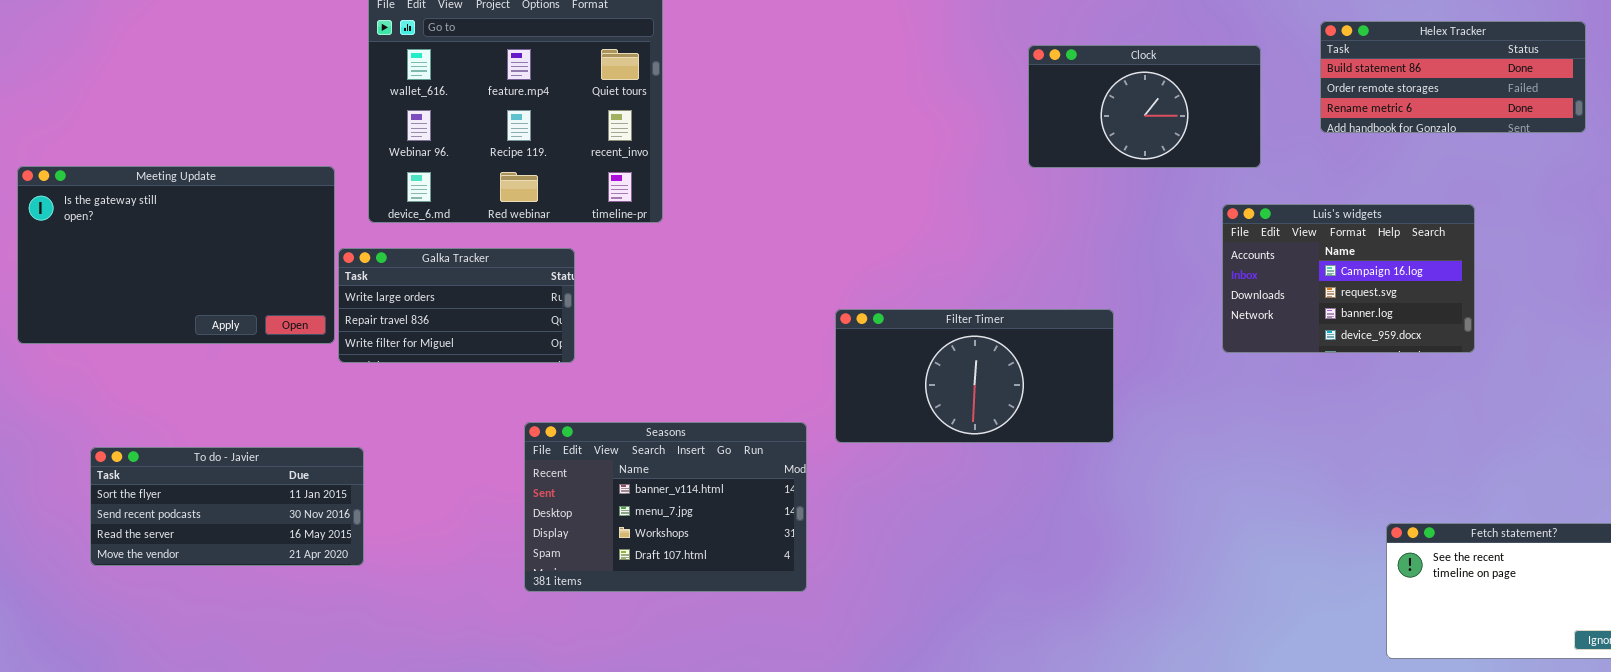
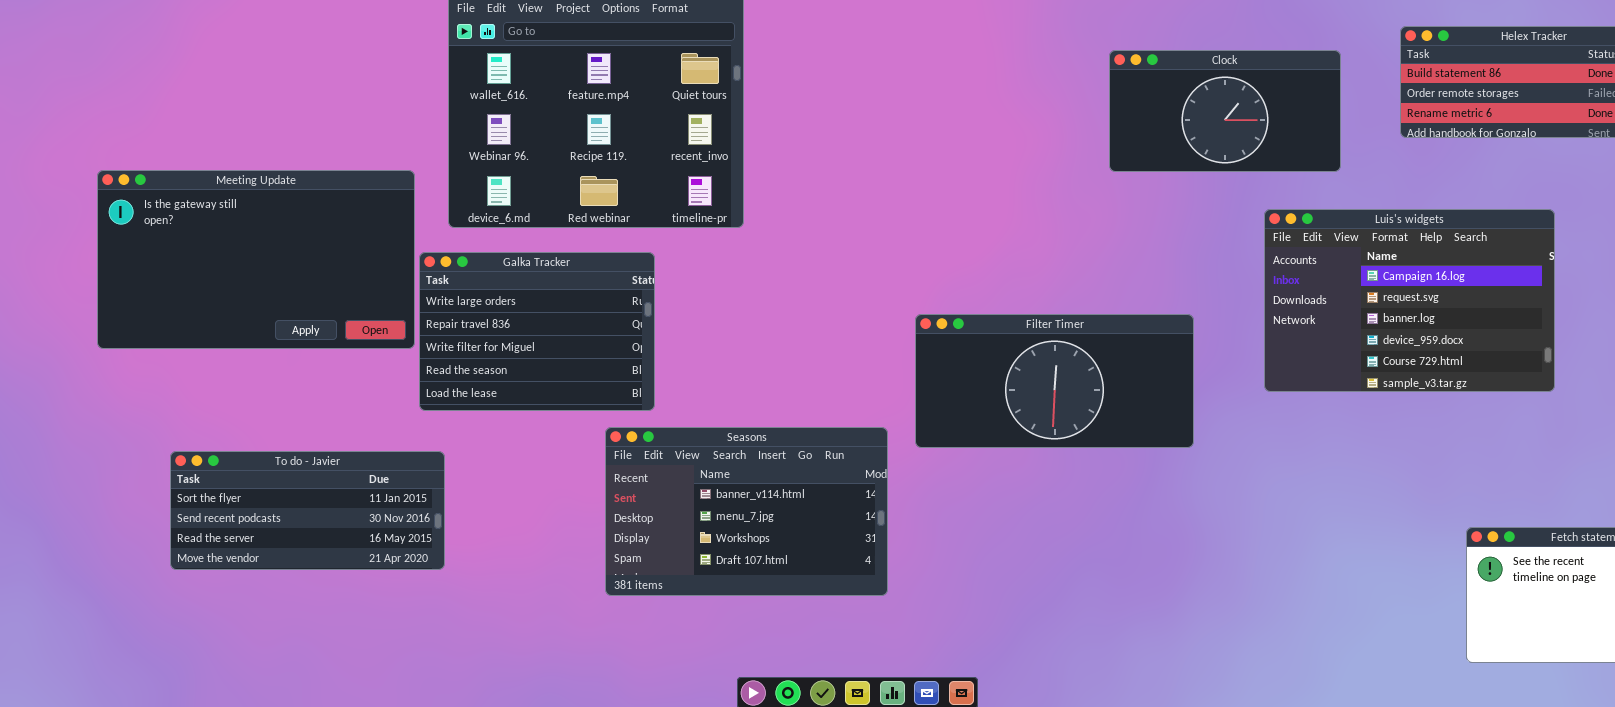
Luis's widgets: [1222,204,1475,353] -> [1264,209,1555,392], resized
Galka Tracker: [338,248,575,363] -> [419,252,655,411], resized

